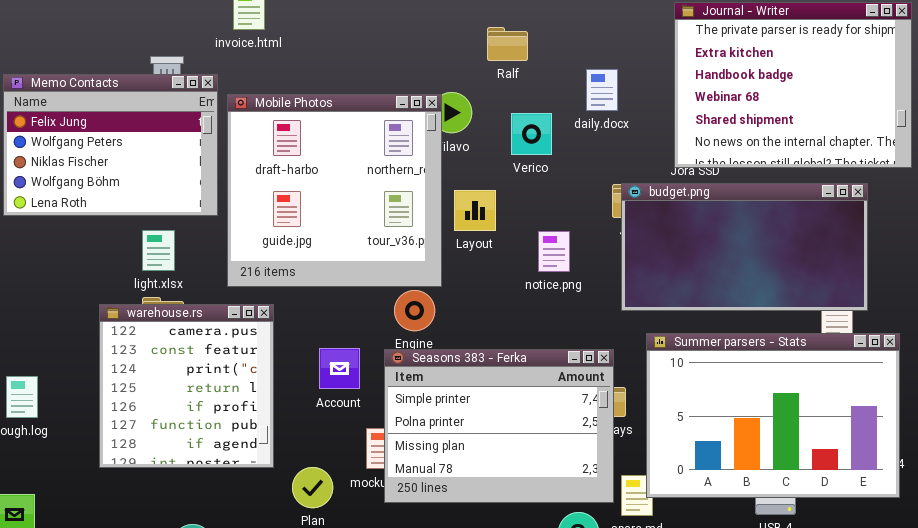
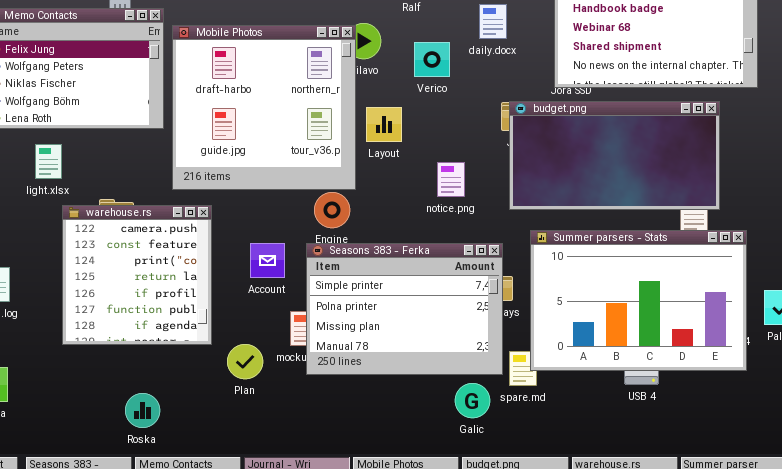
light.xlsx: [142,230,175,271] -> [35,144,62,179], moved
notice.png: [538,231,570,272] -> [437,162,465,197], moved

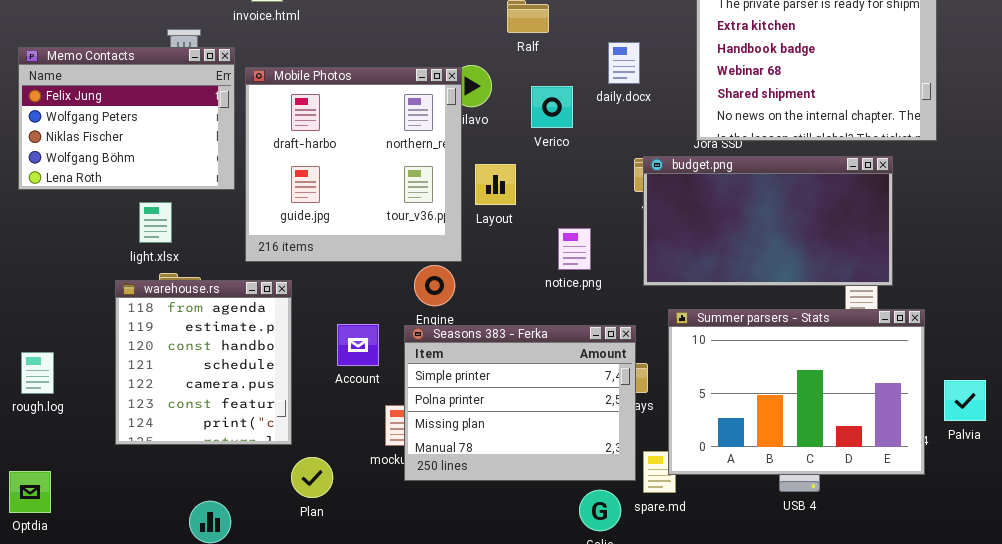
light.xlsx: [35,144,62,179] -> [139,202,172,243], moved
warehouse.rs: [62,205,212,345] -> [115,280,292,445], scrolled up 4 rows
Plan: [227,344,263,379] -> [291,457,333,498], moved

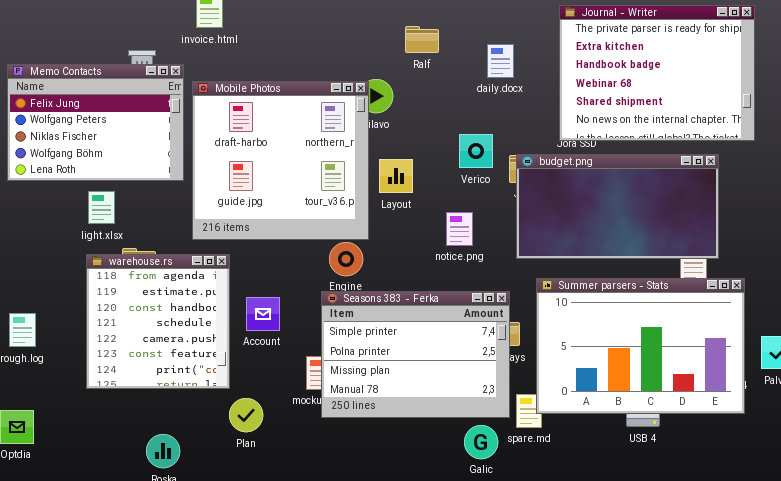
daily.docx: [608,42,640,84] -> [487,44,514,78], moved
Verico: [531,86,573,128] -> [459,134,493,168], moved
light.xlsx: [139,202,172,243] -> [88,191,115,224], moved
Account: [337,324,379,366] -> [246,297,280,331], moved

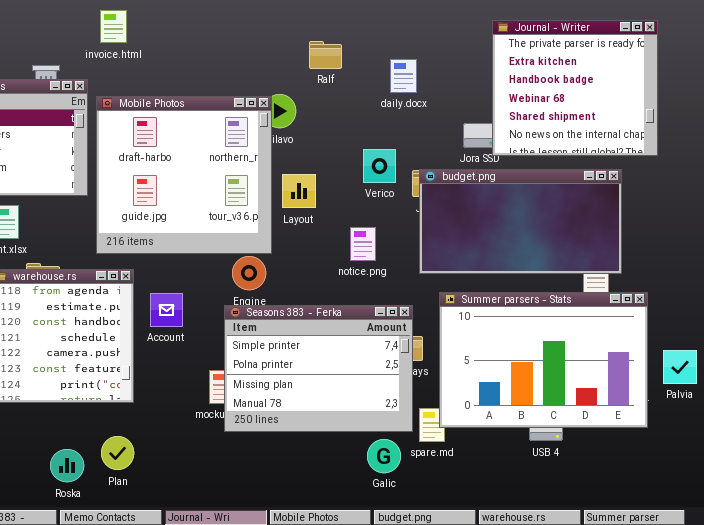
Journal - Writer: [559,5,755,141] -> [492,20,658,156], resized
Account: [246,297,280,331] -> [150,293,183,327], moved
Plan: [229,398,263,432] -> [101,436,134,470], moved

